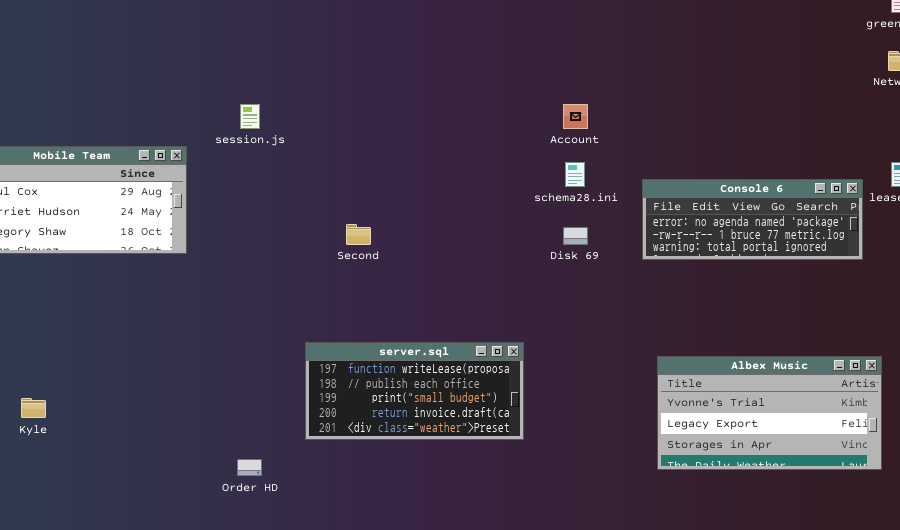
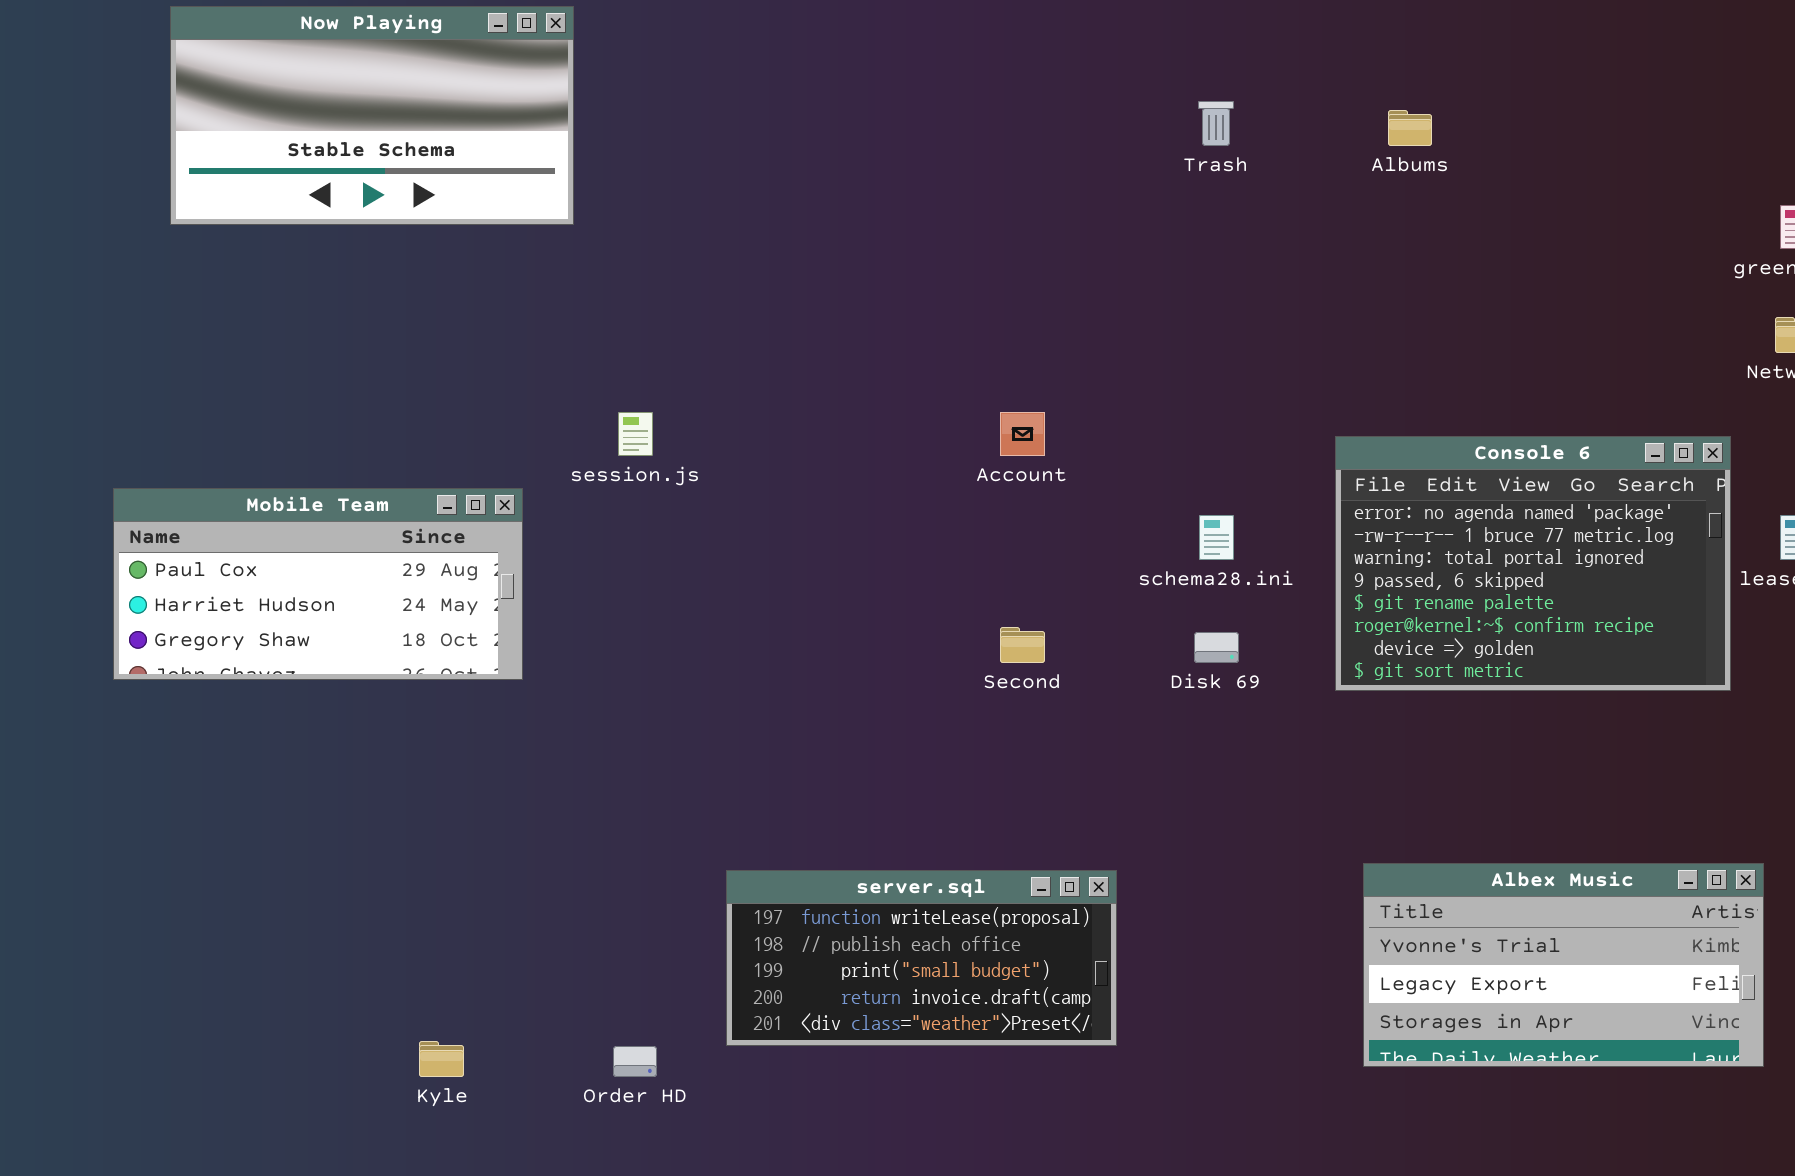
Account: [563,104,588,129] -> [1000,412,1045,456], moved
Console 6: [642,179,863,260] -> [1335,436,1731,691], resized
Second: [346,224,371,245] -> [1000,627,1045,663], moved
server.sql: [305,342,524,440] -> [726,870,1117,1046], moved
Kyle: [21,398,46,418] -> [419,1041,464,1077], moved

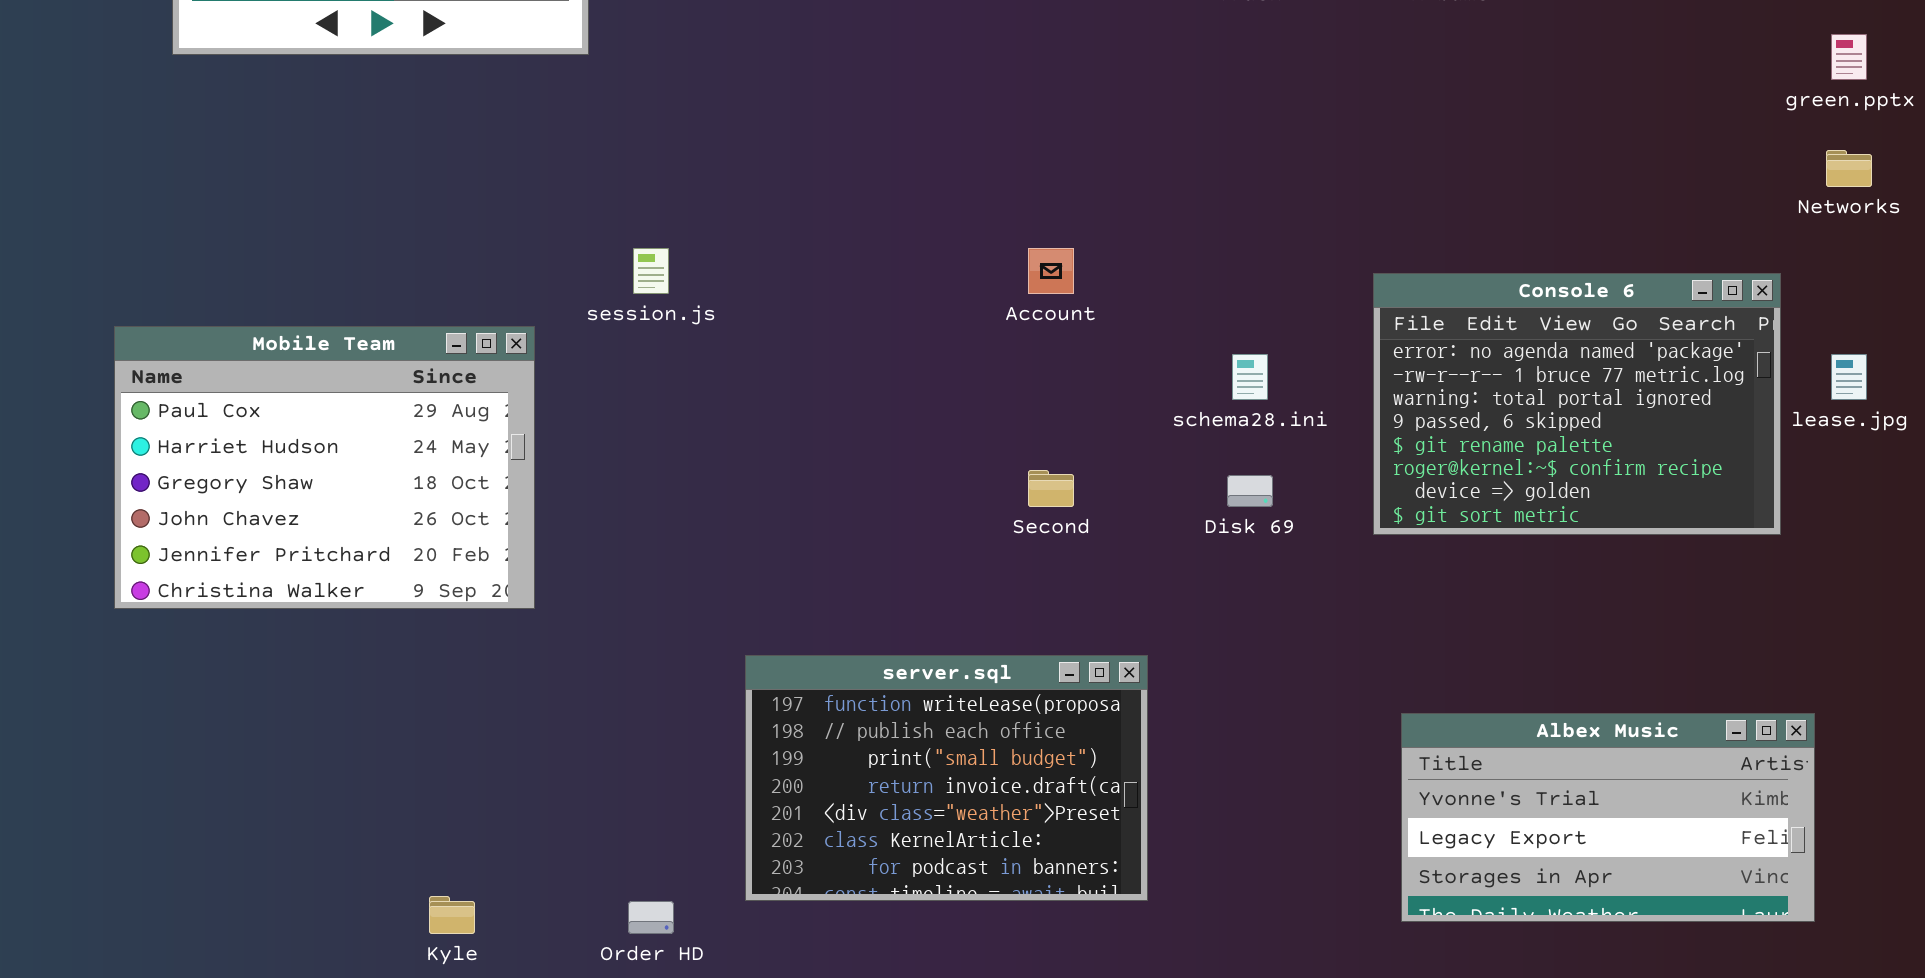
Mobile Team: [113,488,523,680] -> [114,326,535,609], resized
server.sql: [726,870,1117,1046] -> [745,655,1148,901], resized

